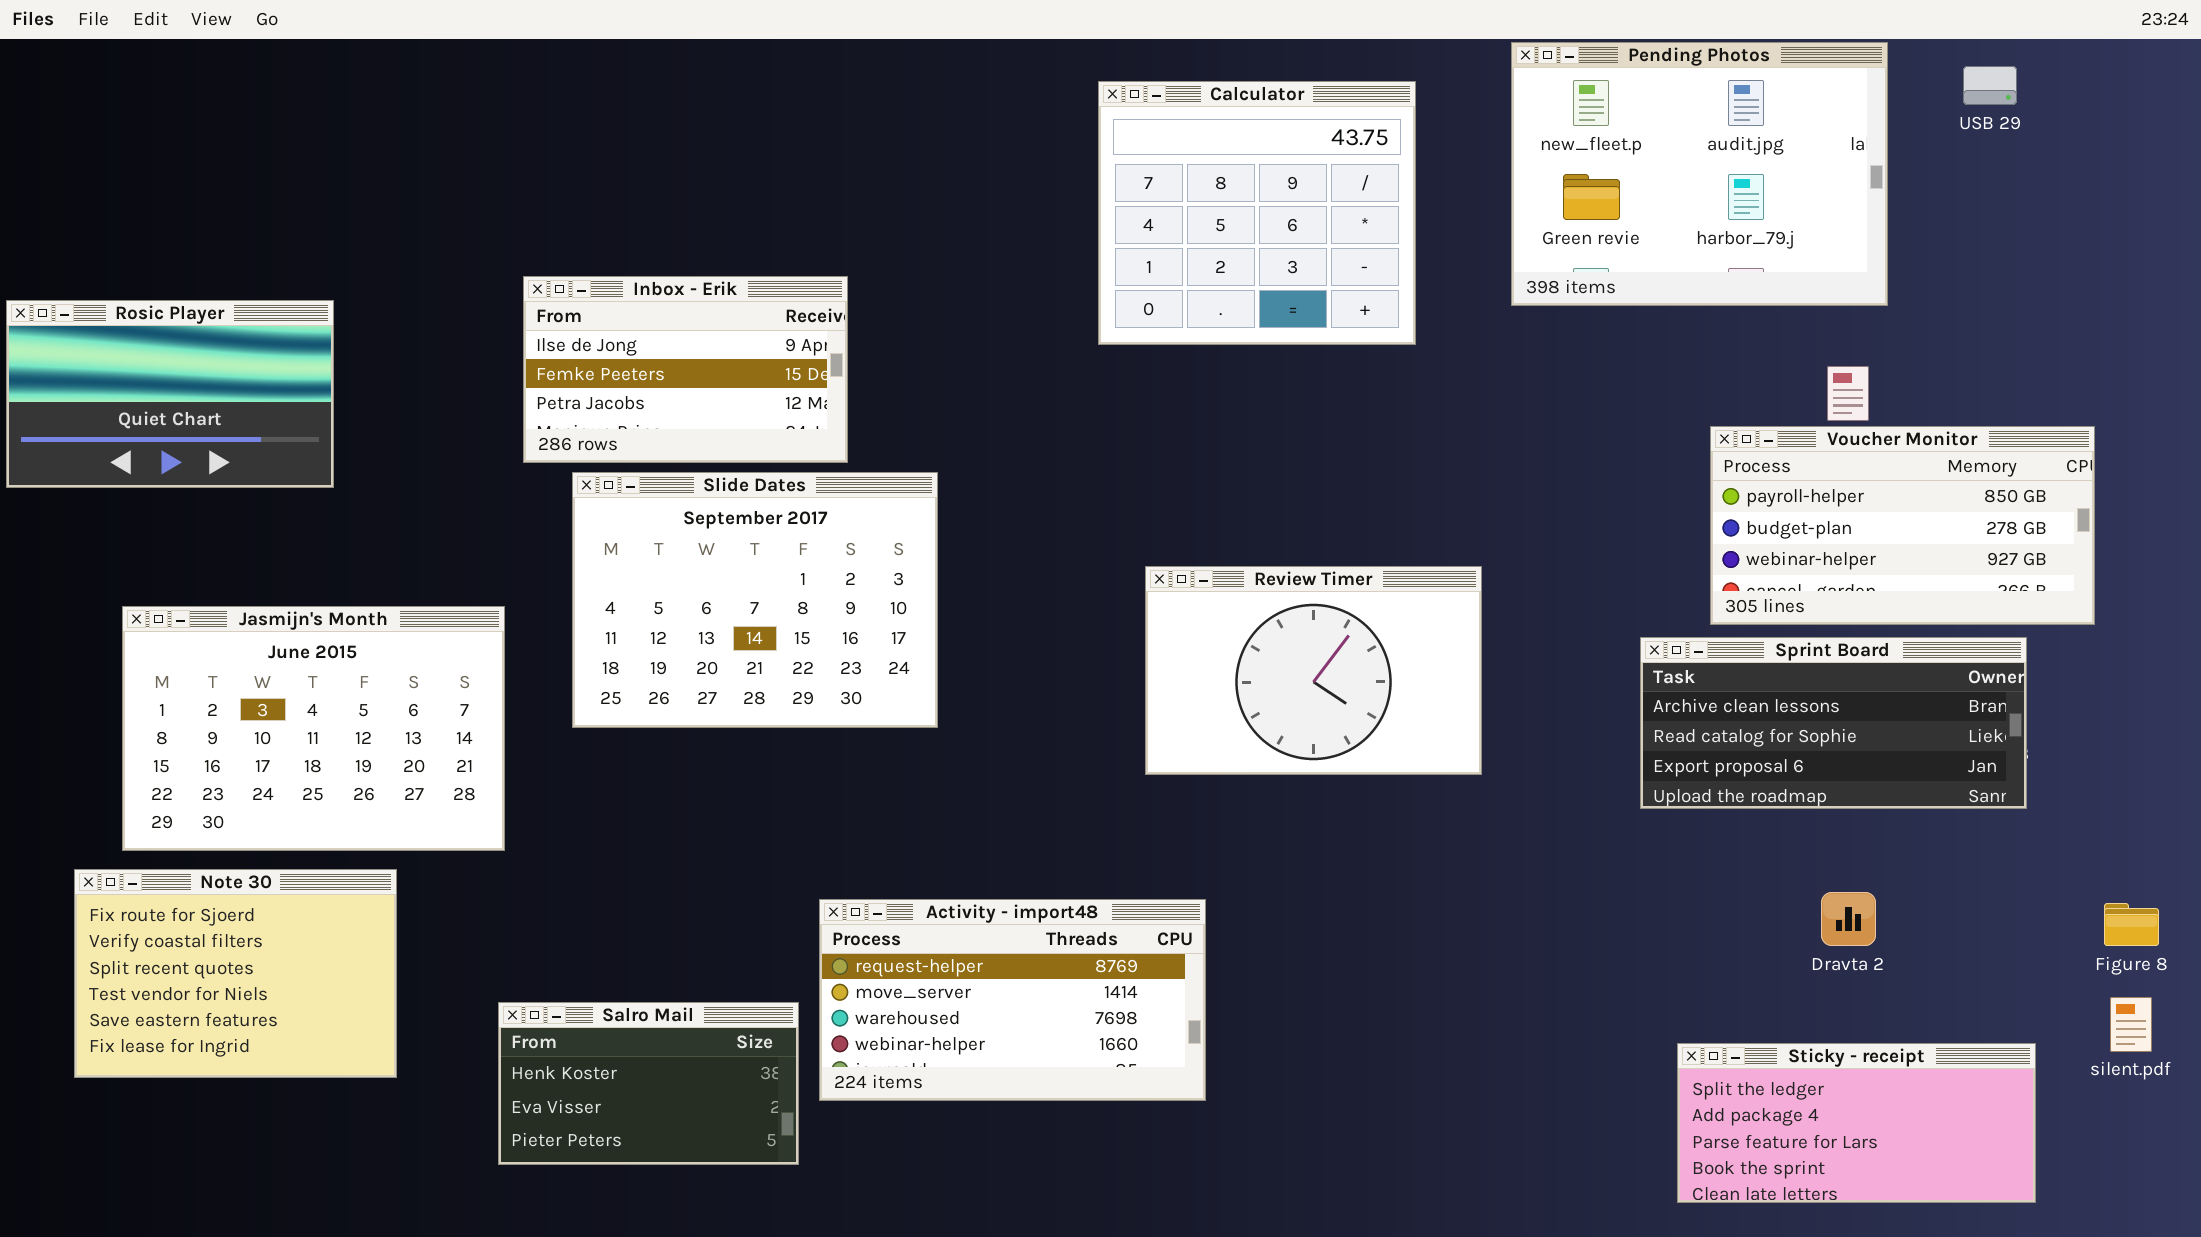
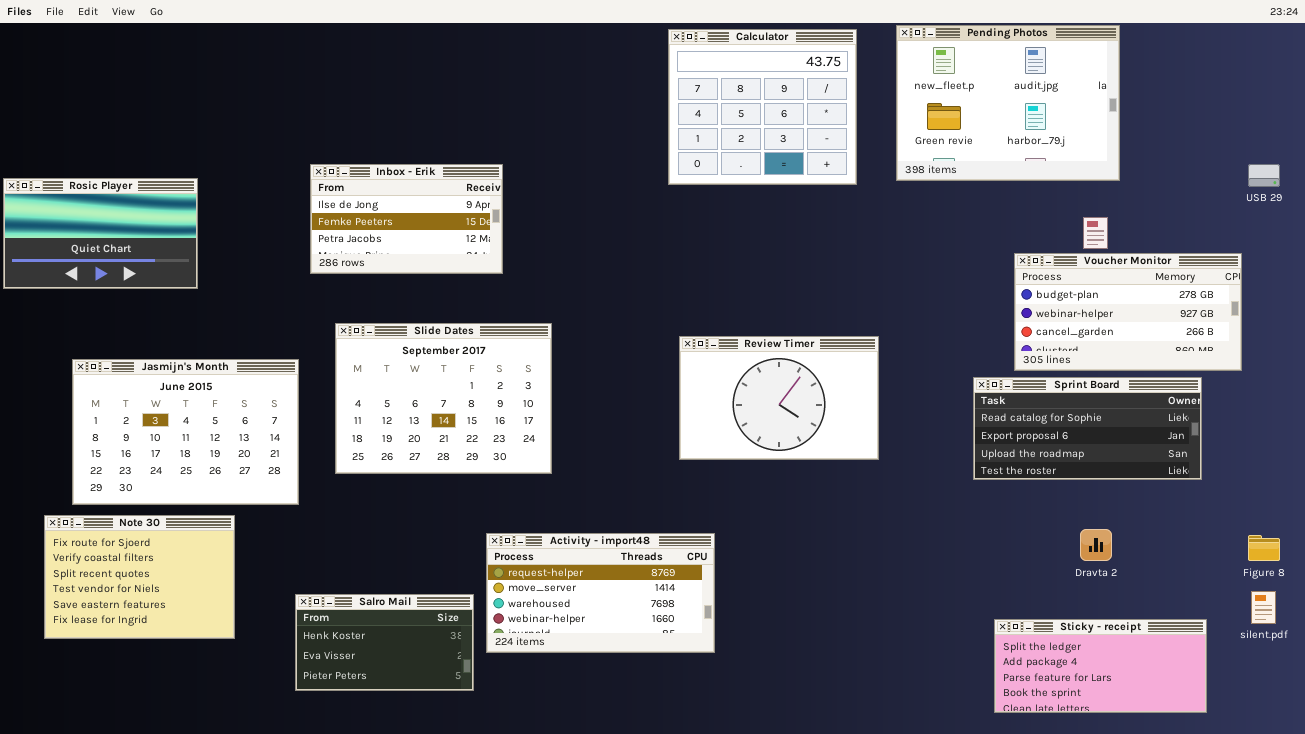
USB 29: [1963,66,2017,105] -> [1248,164,1280,187], moved
Calculator: [1098,81,1416,345] -> [668,29,857,185], moved
Voucher Monitor: [1710,426,2095,625] -> [1014,253,1242,371], scrolled down 1 row
Slide Dates: [572,472,938,728] -> [335,323,552,474], moved
Sprint Board: [1640,637,2027,809] -> [973,377,1202,480], scrolled down 1 row

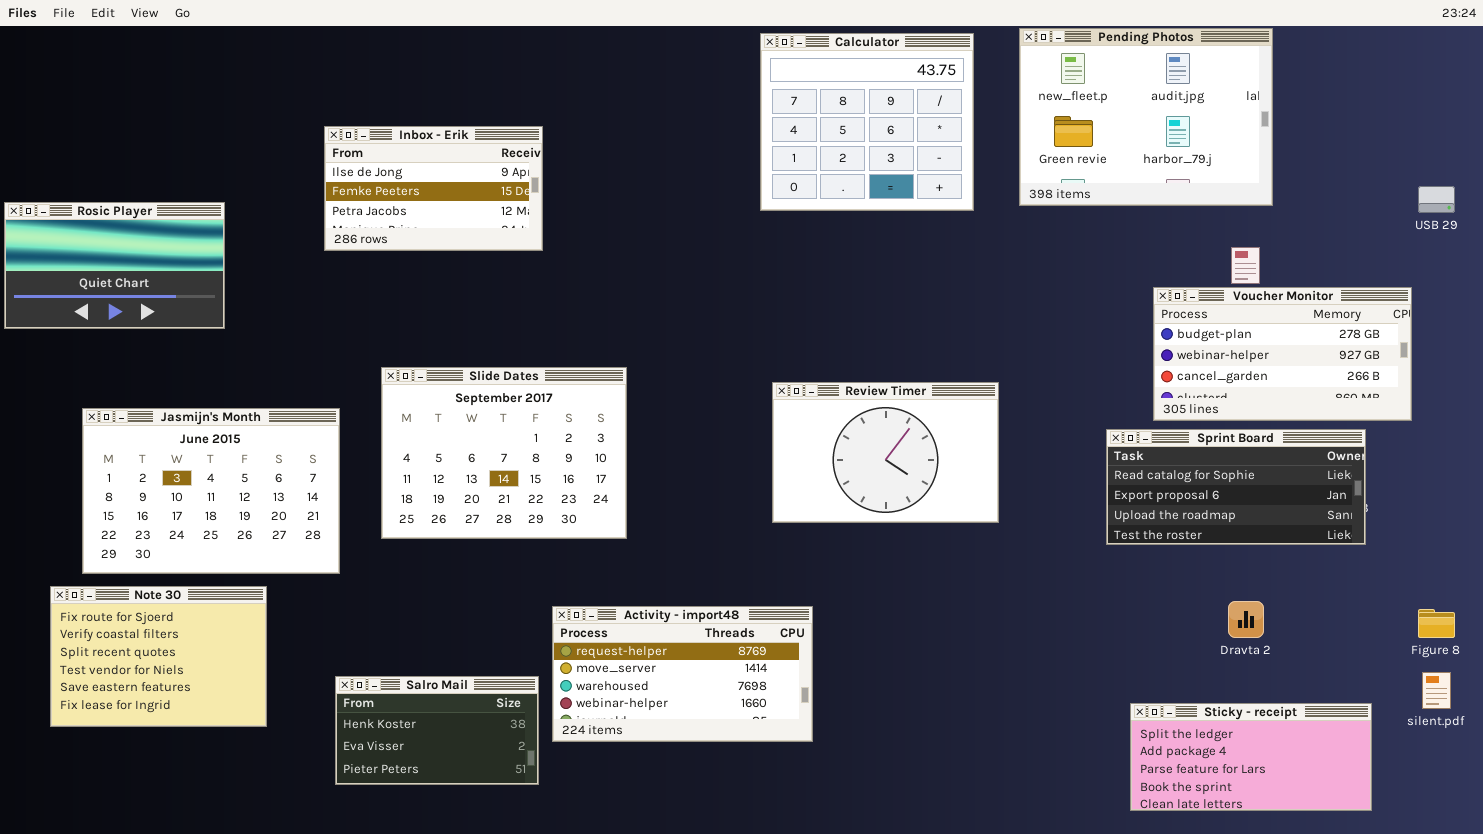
Inbox - Erik: [310,164,503,274] -> [324,126,543,251], moved

